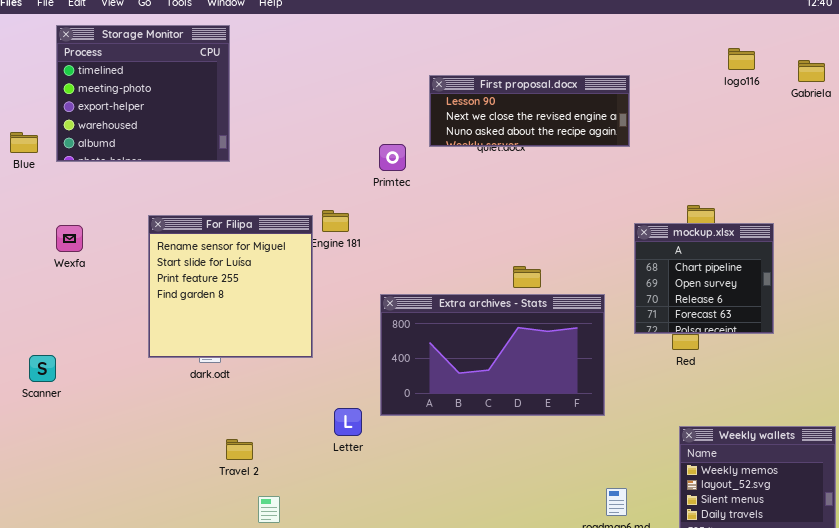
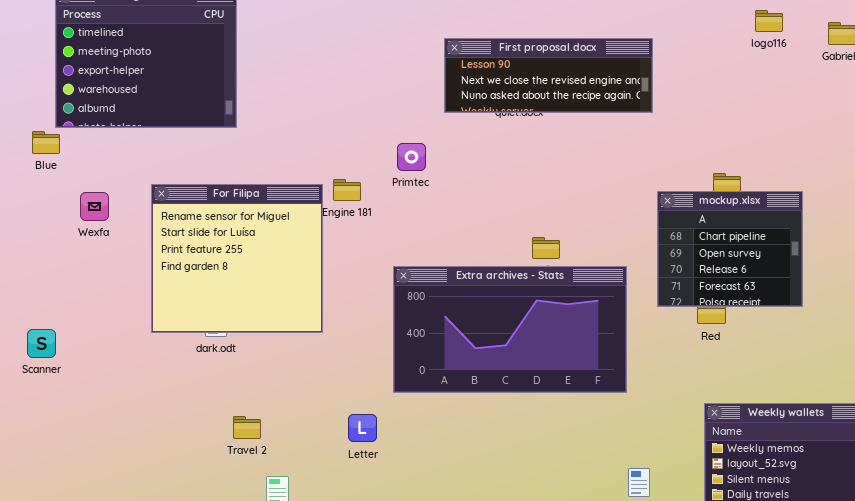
Blue: [10,132,38,153] -> [32,131,60,154], moved
Primtec: [379,144,406,171] -> [397,143,426,171], moved
Wexfa: [56,225,83,252] -> [80,192,109,221], moved
Letter: [334,408,362,436] -> [348,414,377,442], moved

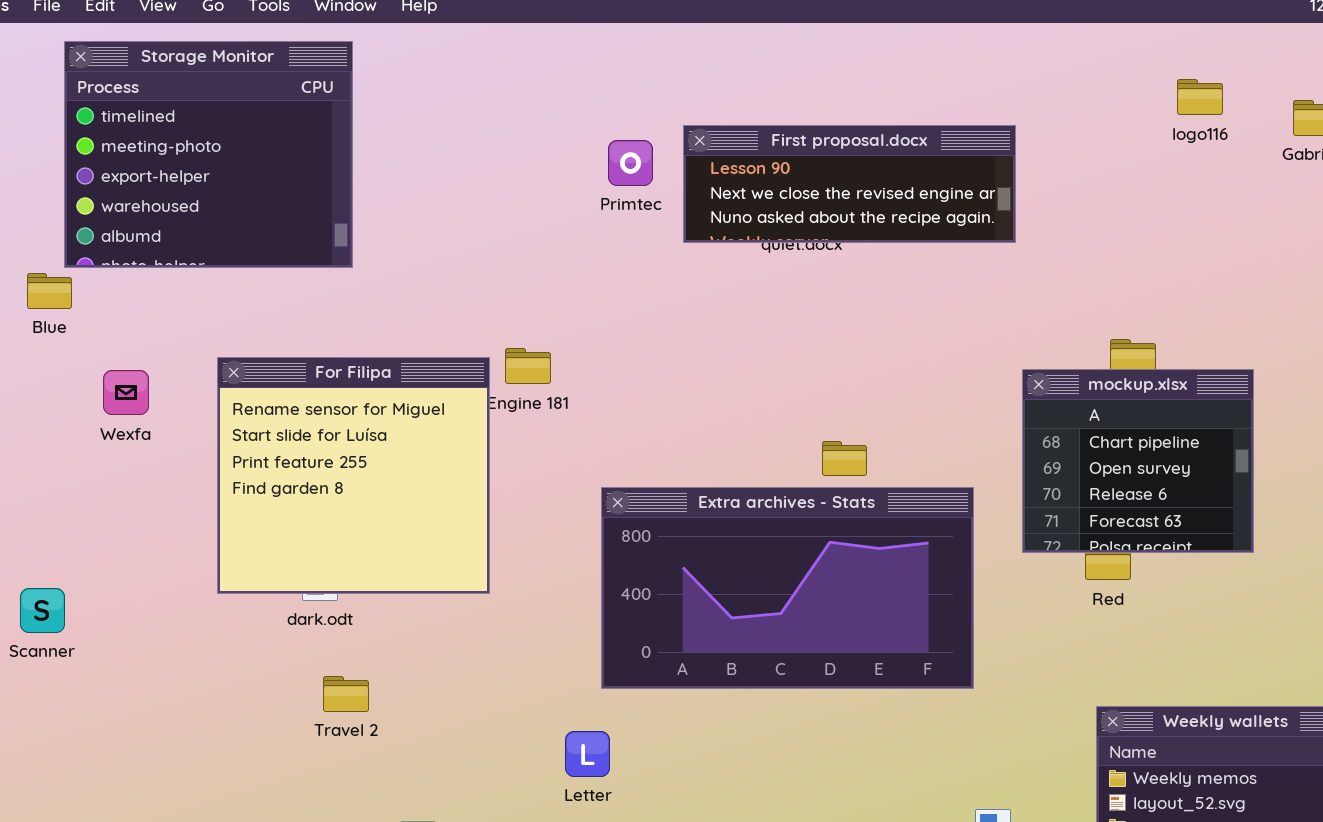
Primtec: [397,143,426,171] -> [608,140,653,186], moved
Letter: [348,414,377,442] -> [565,731,610,777], moved
Travel 2: [233,416,261,439] -> [323,676,369,712], moved

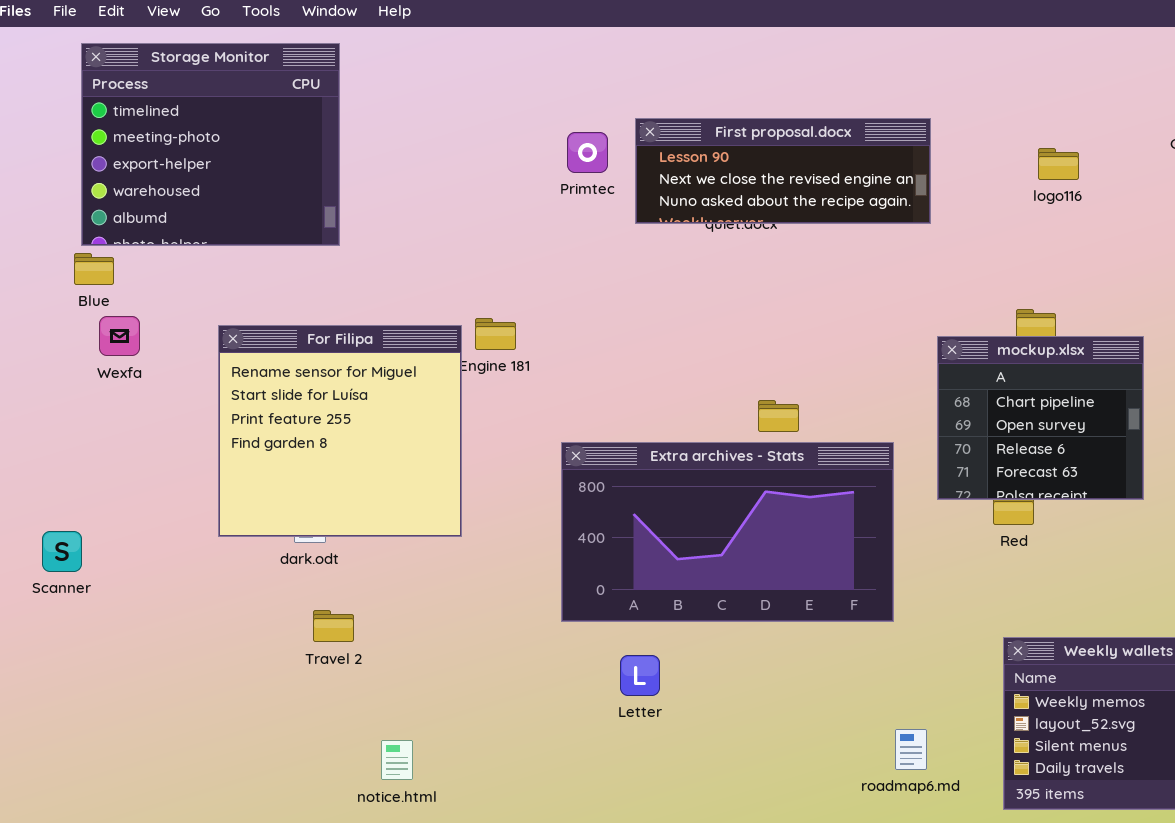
logo116: [1177,79,1223,115] -> [1038,148,1079,180], moved
Blue: [27,273,72,309] -> [74,253,114,285], moved
Wexfa: [103,370,149,415] -> [99,316,140,356], moved
Letter: [565,731,610,777] -> [620,655,660,696], moved

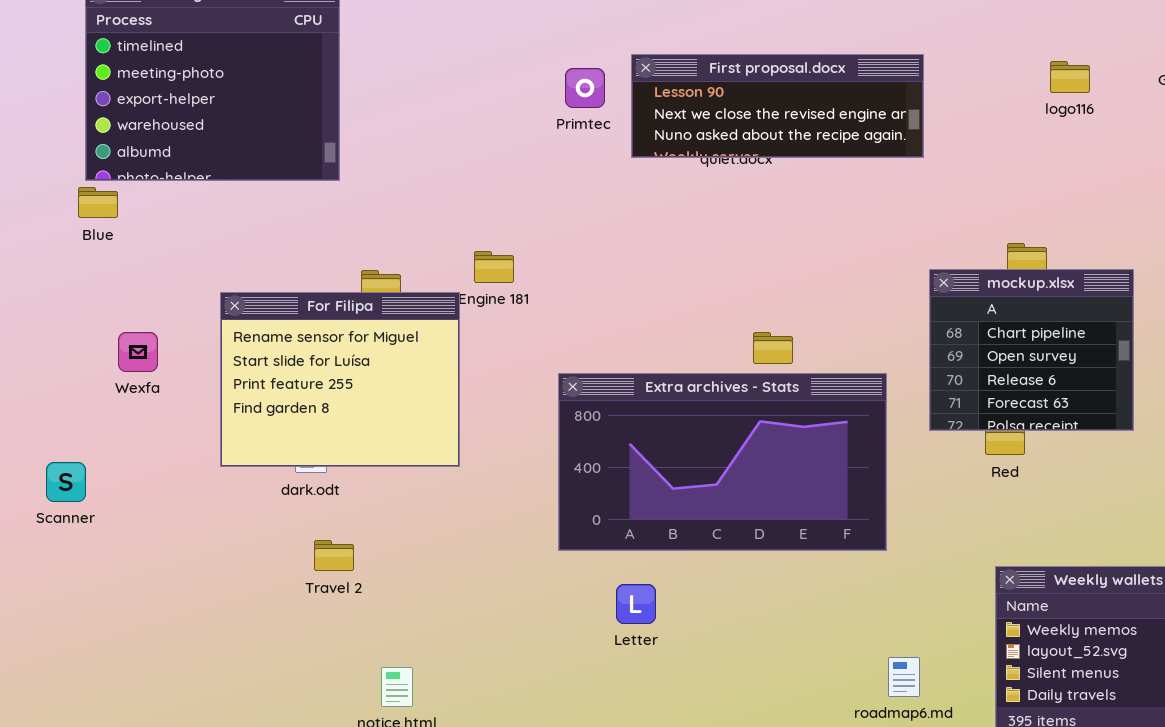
logo116: [1038,148,1079,180] -> [1050,61,1090,93], moved
Wexfa: [99,316,140,356] -> [118,332,158,372], moved
For Filipa: [218,325,462,537] -> [220,292,460,467], resized

